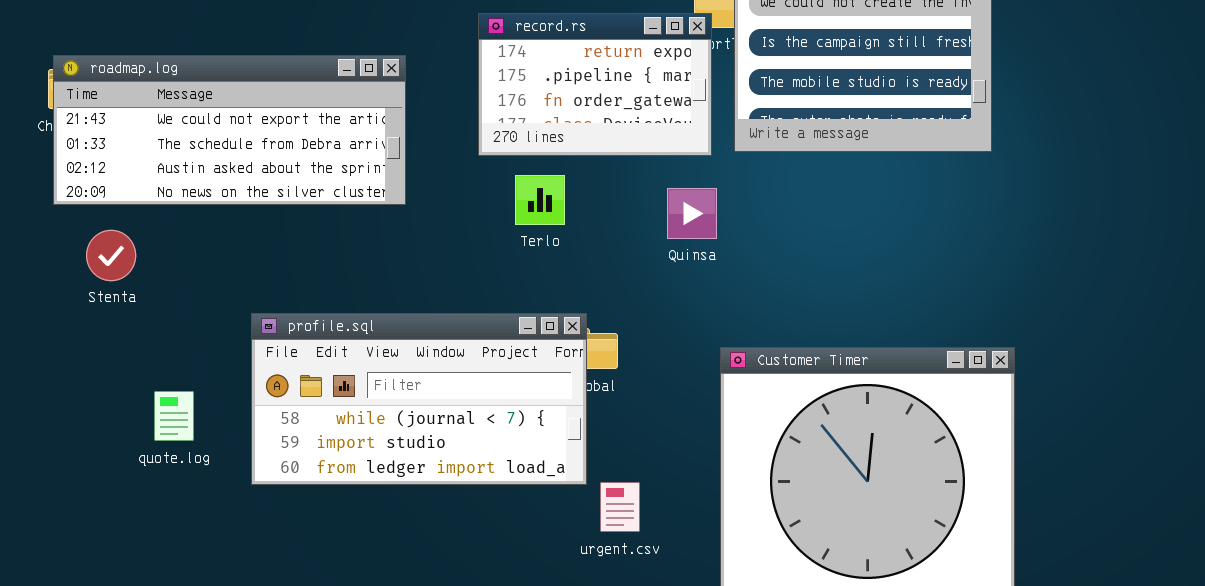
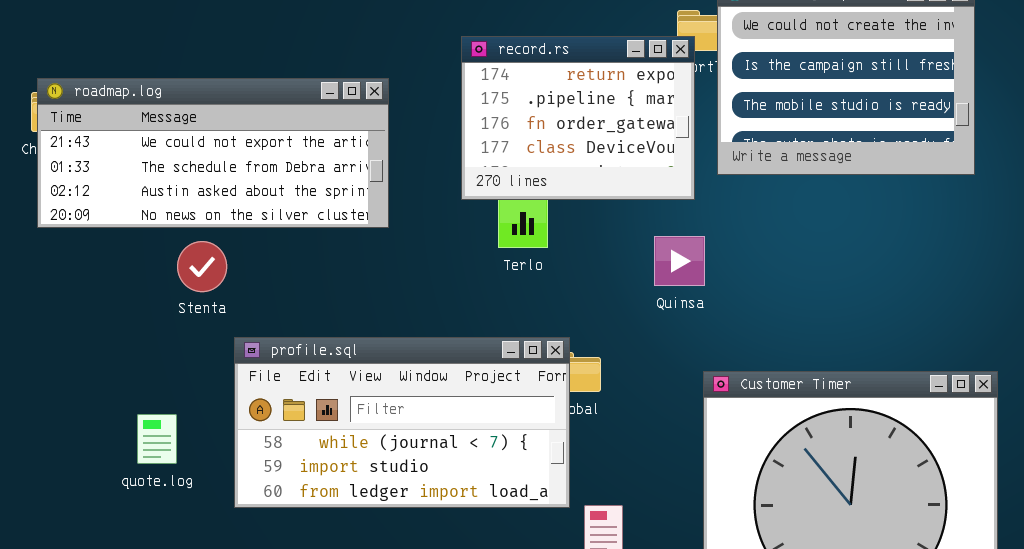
record.rs: [478,13,712,156] -> [461,36,695,200], resized
Quinsa: [667,188,717,239] -> [654,236,705,286], moved
Stenta: [86,230,136,281] -> [177,241,227,292], moved

